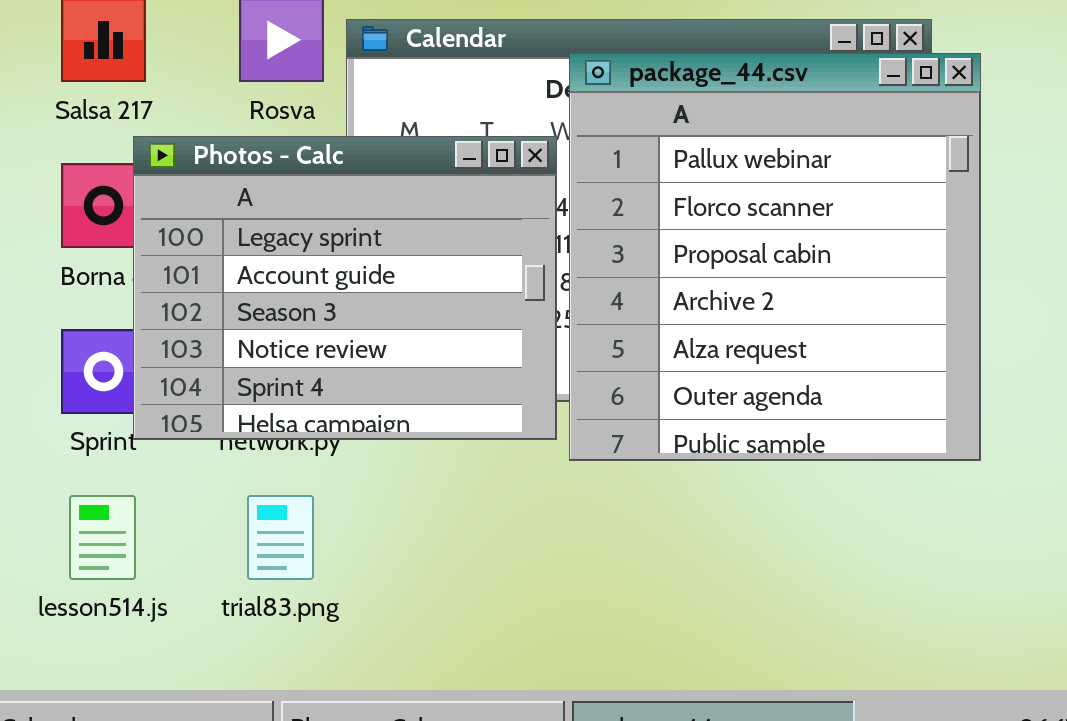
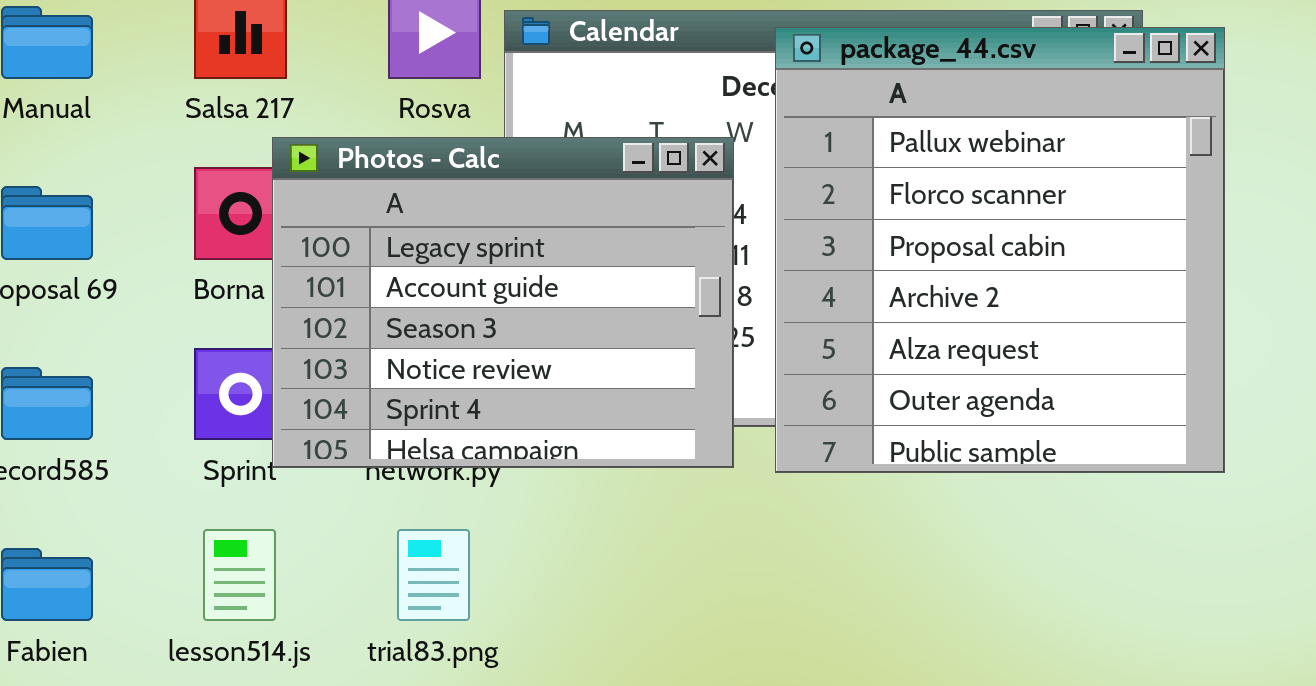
package_44.csv: [569,53,981,461] -> [775,27,1225,473], moved

